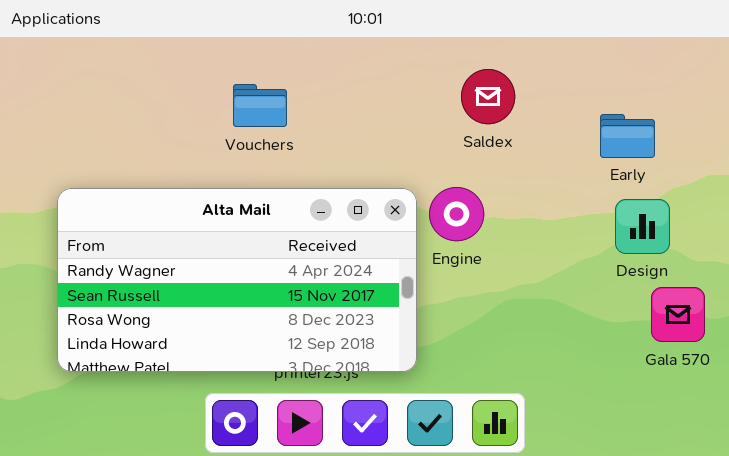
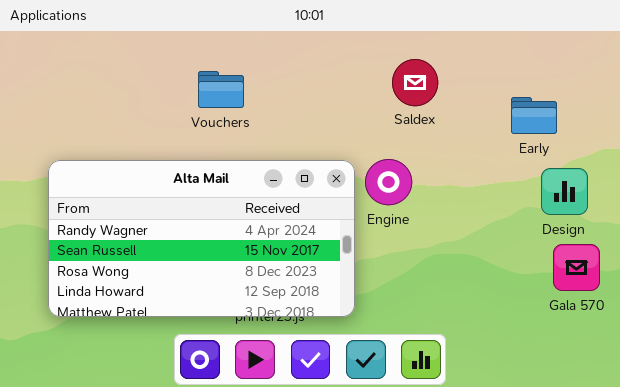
Design: [615,199,670,254] -> [541,168,588,215], moved

